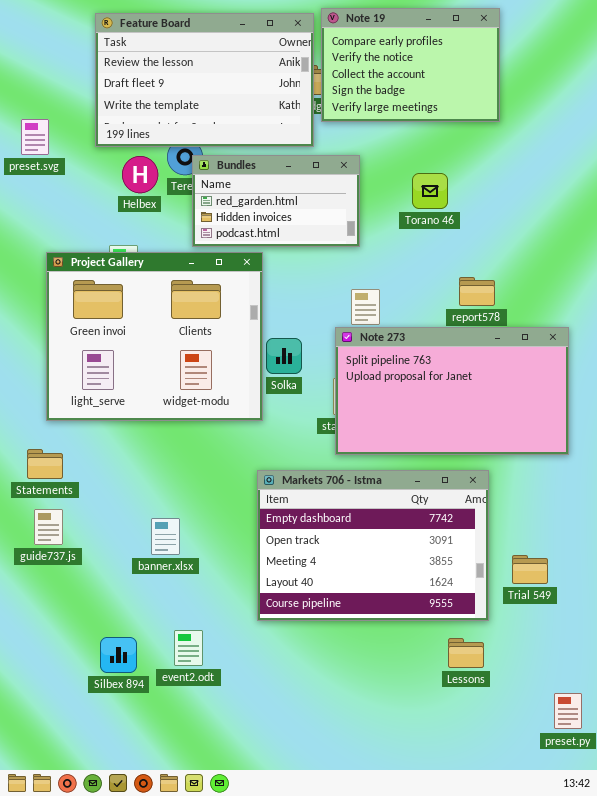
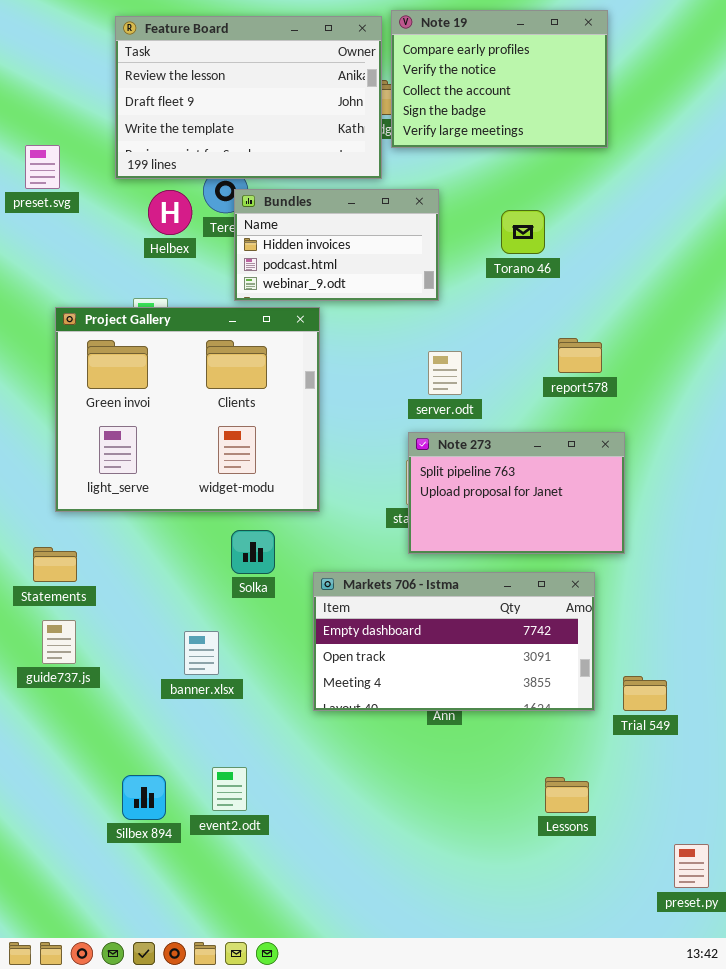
Bundles: [192,155,360,247] -> [234,189,439,301], scrolled down 1 row
Note 273: [335,327,569,455] -> [408,432,625,554], resized
Solka: [266,338,302,374] -> [231,530,275,574], moved
Markets 706 - Istma: [257,470,489,621] -> [313,572,595,711], resized

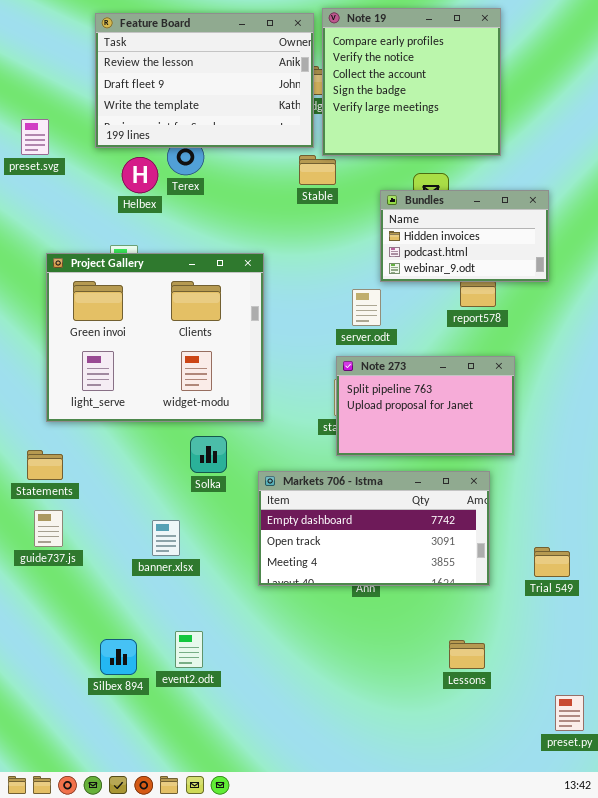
Note 19: [391,10,608,148] -> [322,8,501,156], resized
Bundles: [234,189,439,301] -> [380,190,549,282], moved
Trial 549: [623,676,667,711] -> [534,547,570,577], moved

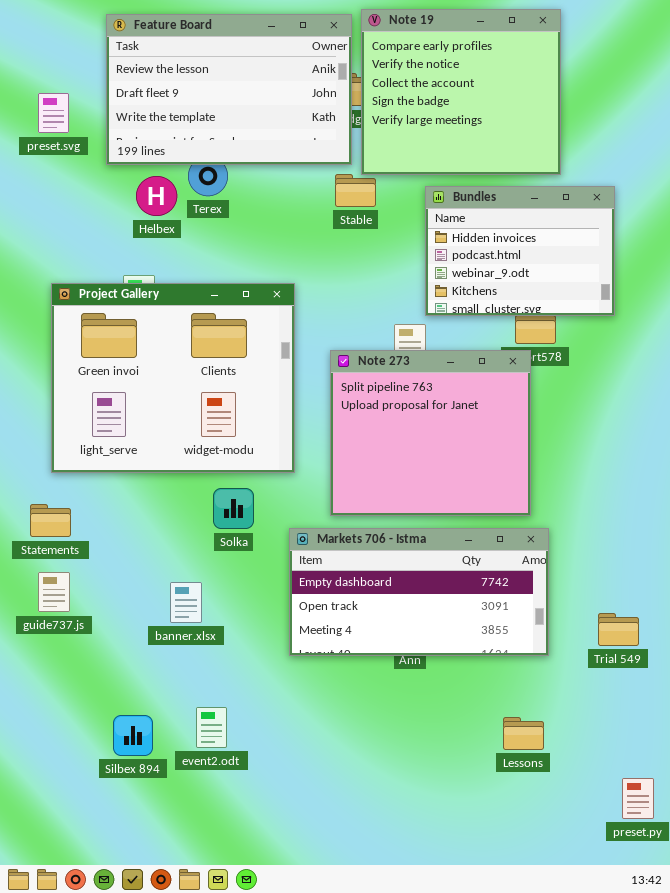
preset.svg: [21,119,49,155] -> [38,93,69,133], moved
Bundles: [380,190,549,282] -> [425,186,615,316], resized
Note 273: [336,356,515,456] -> [330,350,531,516], moved, resized

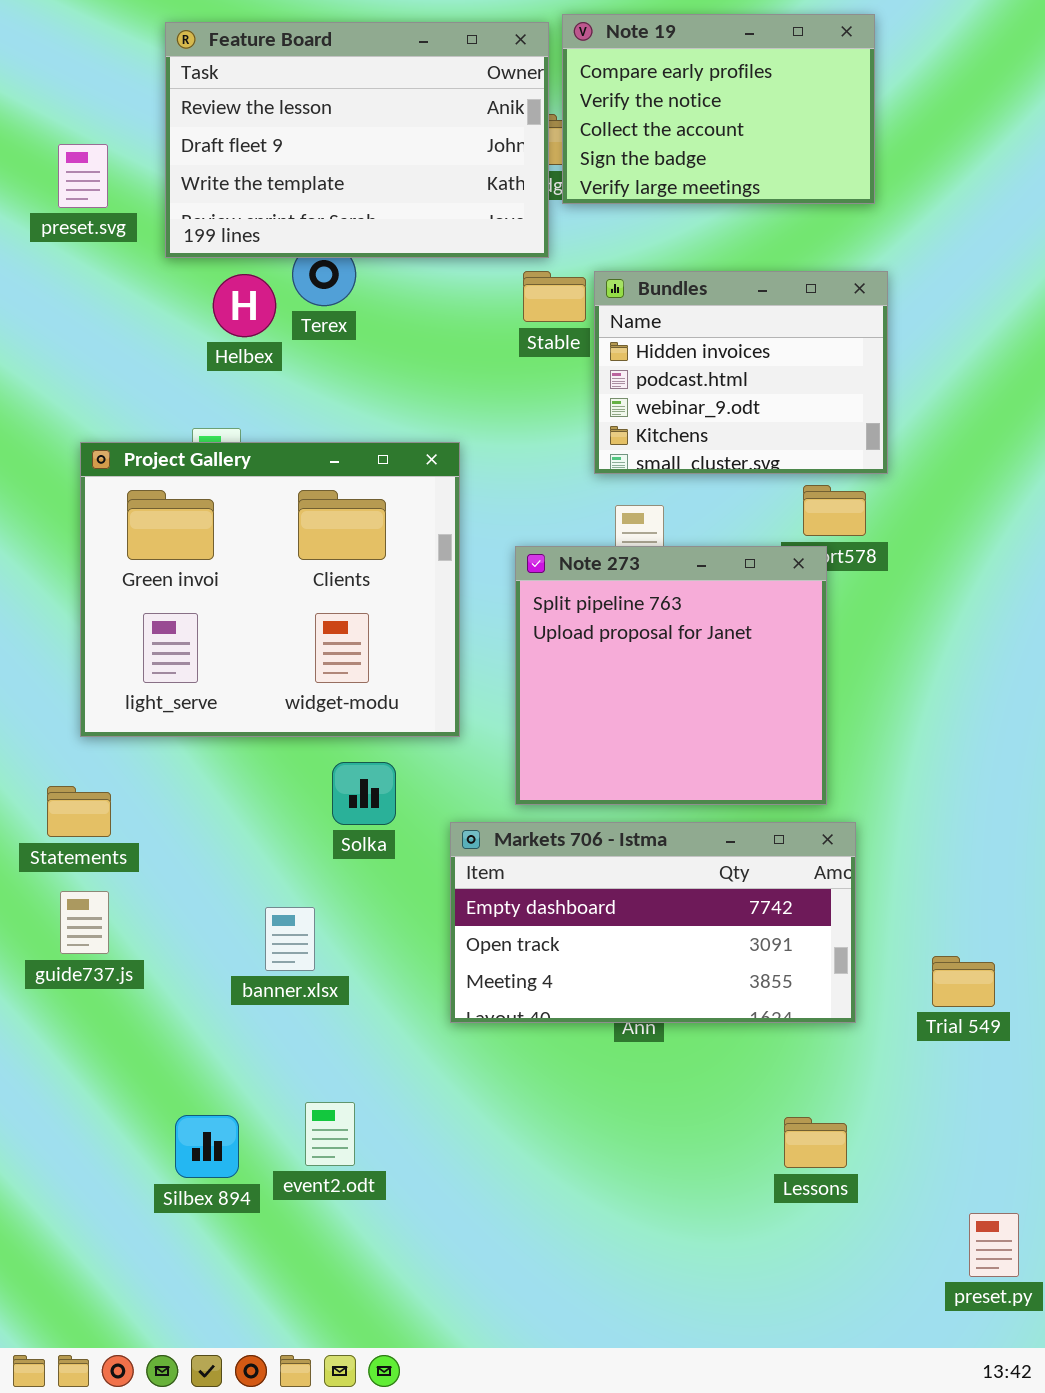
Note 19: [361,9,561,175] -> [562,14,875,204], resized
Bundles: [425,186,615,316] -> [594,271,888,474], moved

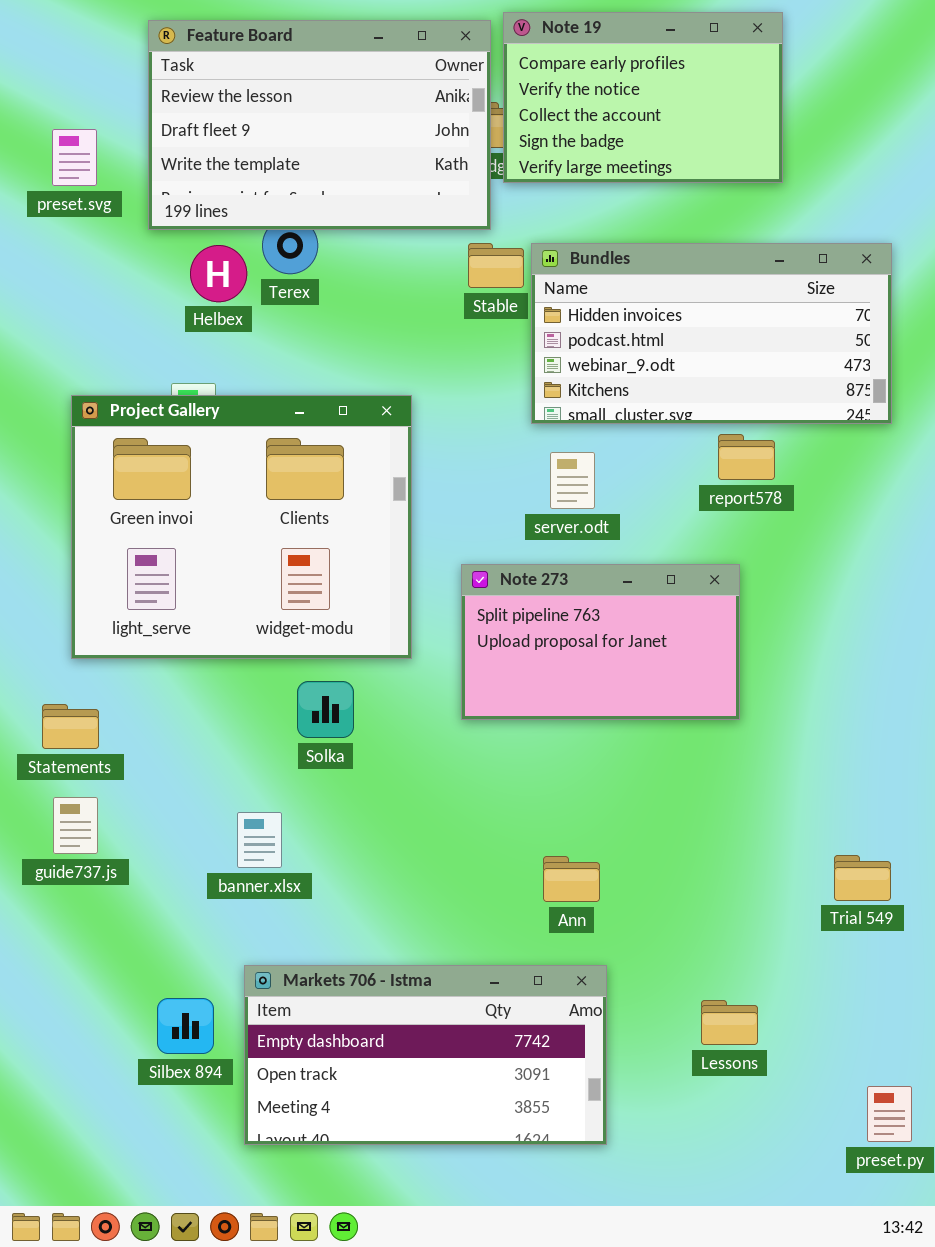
Bundles: [594,271,888,474] -> [531,243,892,424], resized
Note 273: [515,546,827,805] -> [461,564,740,720], resized
Markets 706 - Istma: [450,822,856,1023] -> [244,965,607,1145], moved

